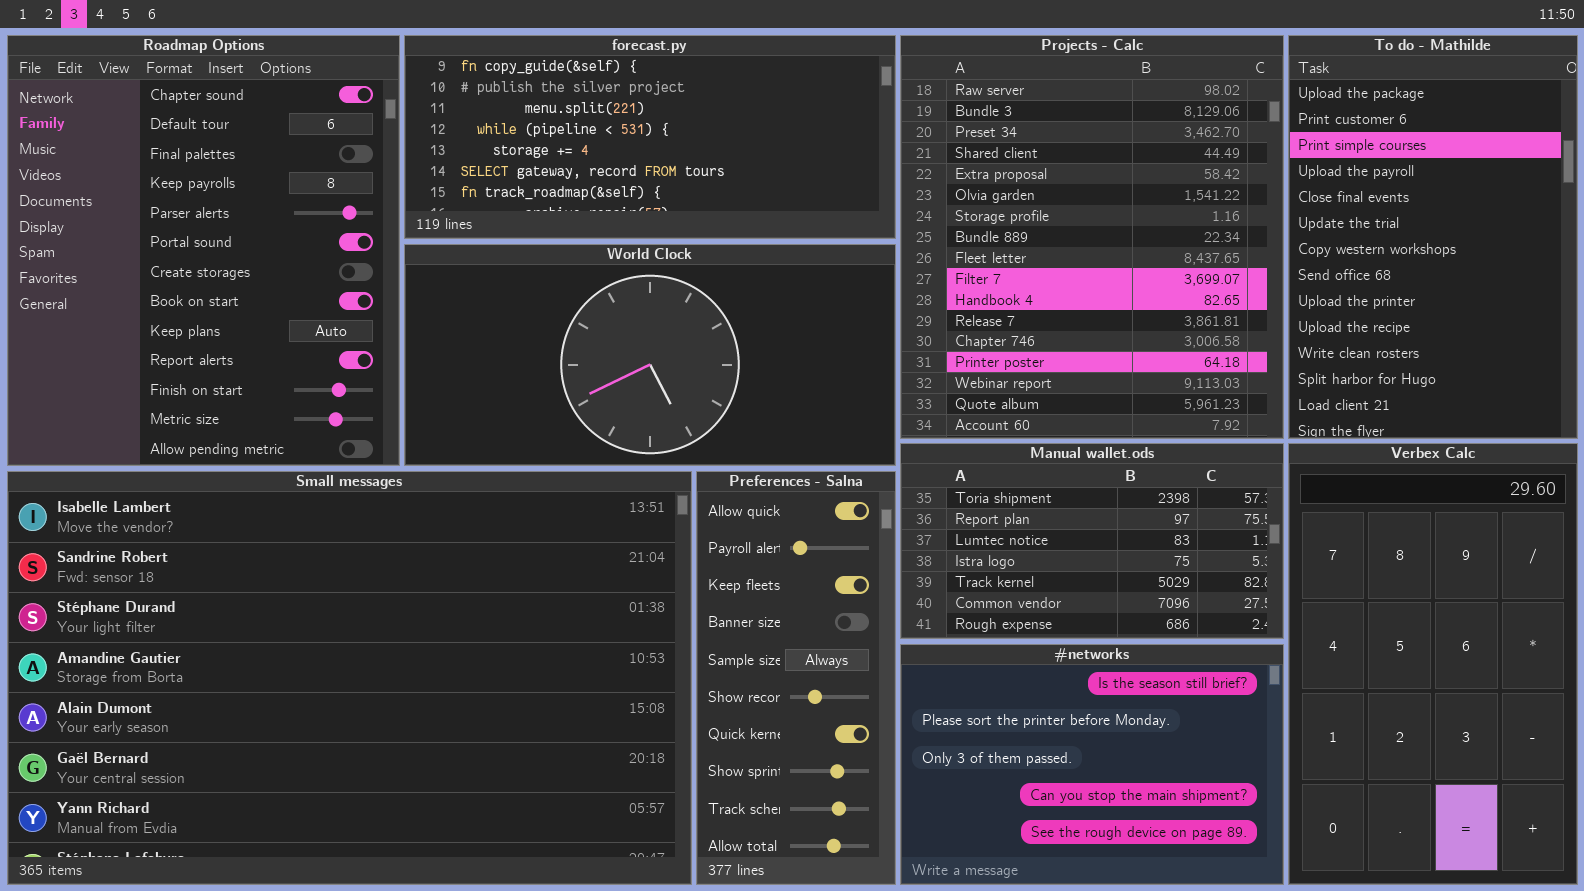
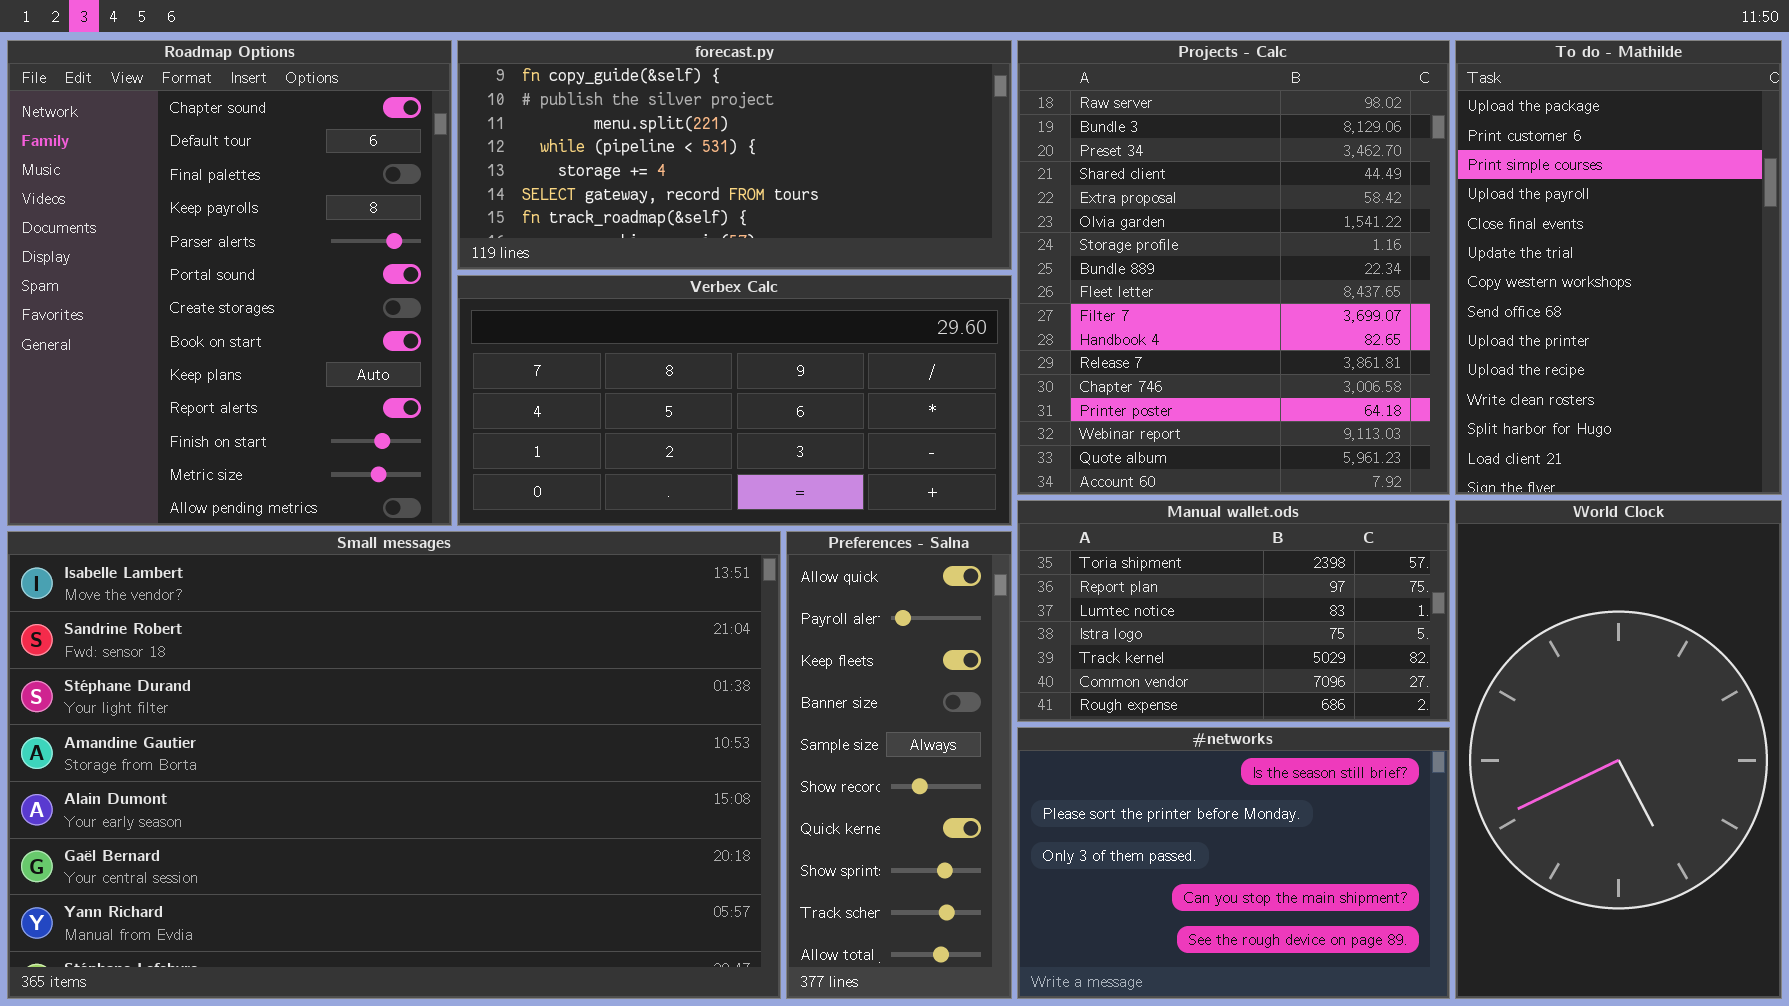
World Clock: [404,244,896,466] -> [1455,500,1782,999], moved, resized
Verbex Calc: [1288,443,1578,885] -> [457,275,1012,526], moved, resized

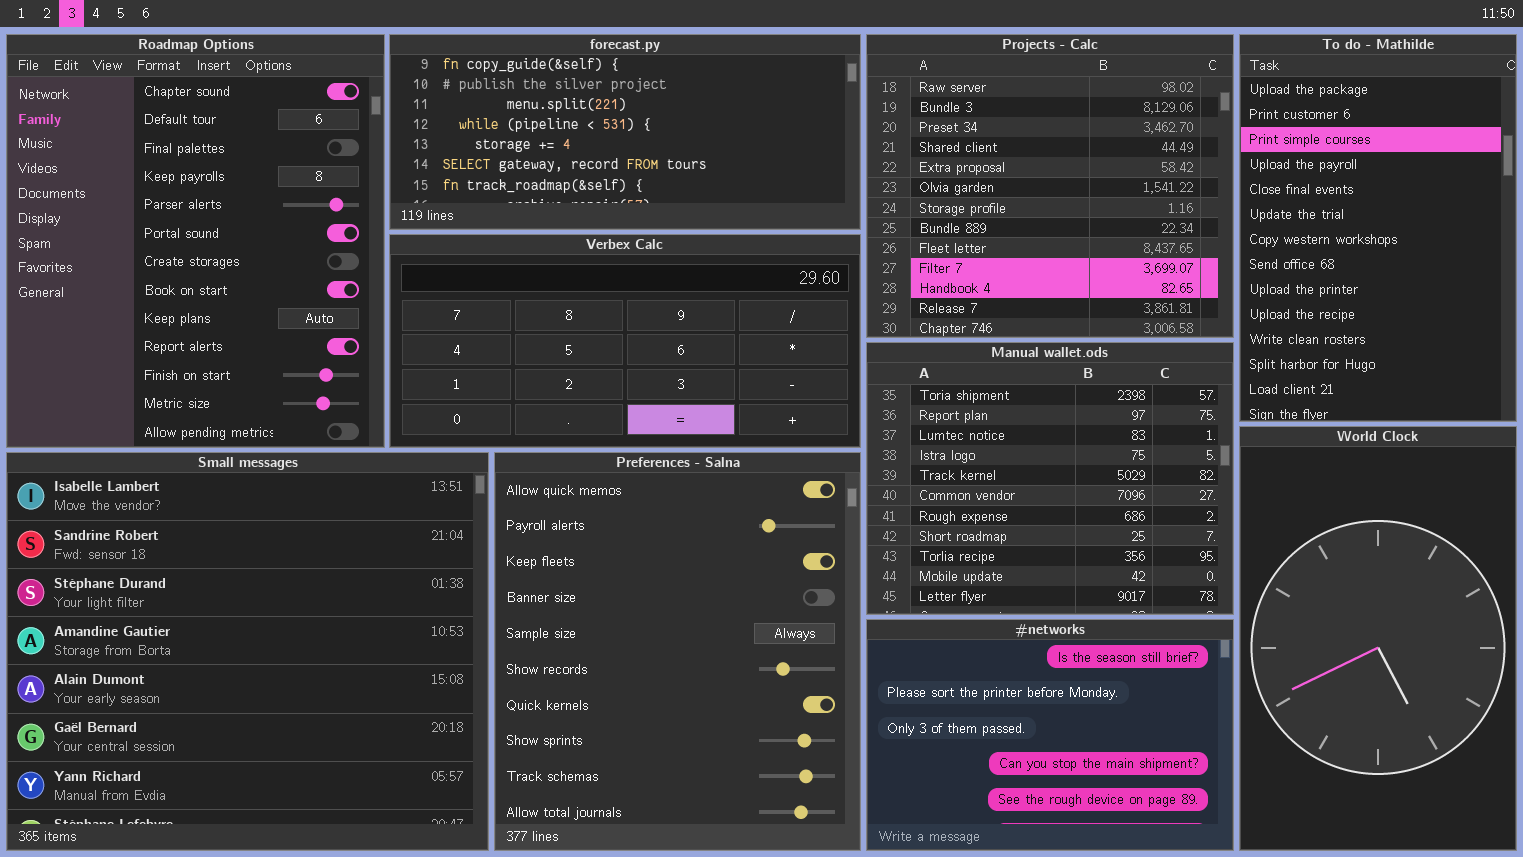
Projects - Calc: [1017,40,1450,495] -> [866,34,1234,338], resized
Manual wallet.ods: [1017,500,1450,722] -> [866,342,1234,615], resized
Small messages: [7,531,781,999] -> [6,452,489,851], resized
Preferences - Salna: [786,531,1012,999] -> [494,452,861,851], resized

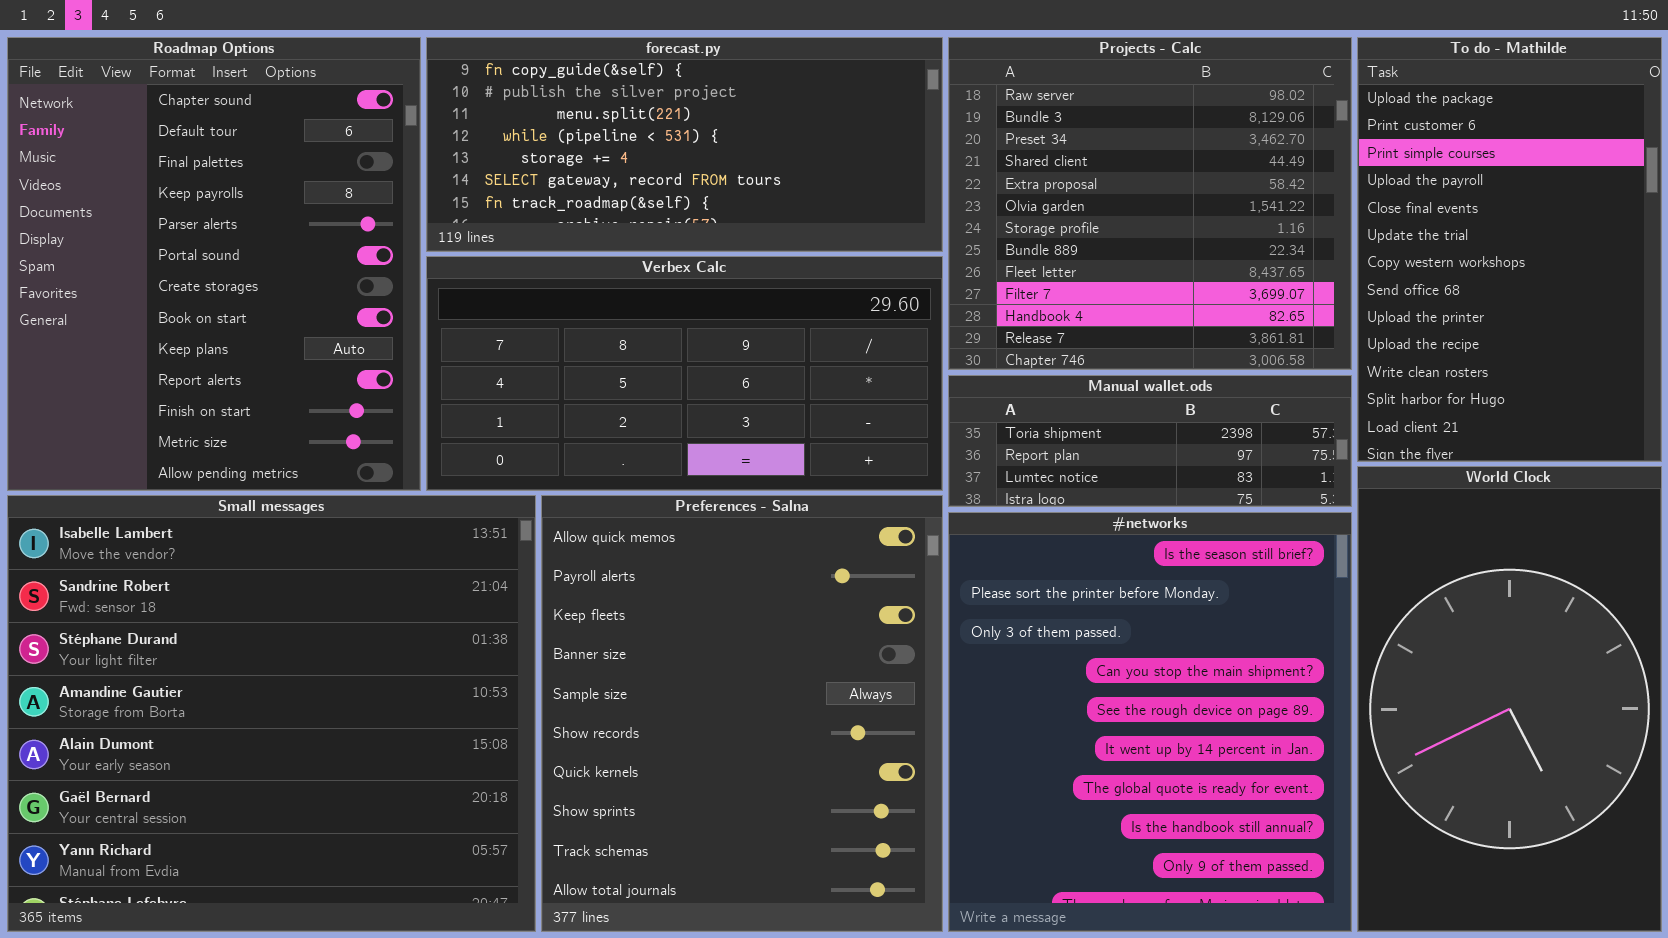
Manual wallet.ods: [866,342,1234,615] -> [948,375,1352,507], resized
#networks: [866,619,1234,851] -> [948,512,1352,932], resized

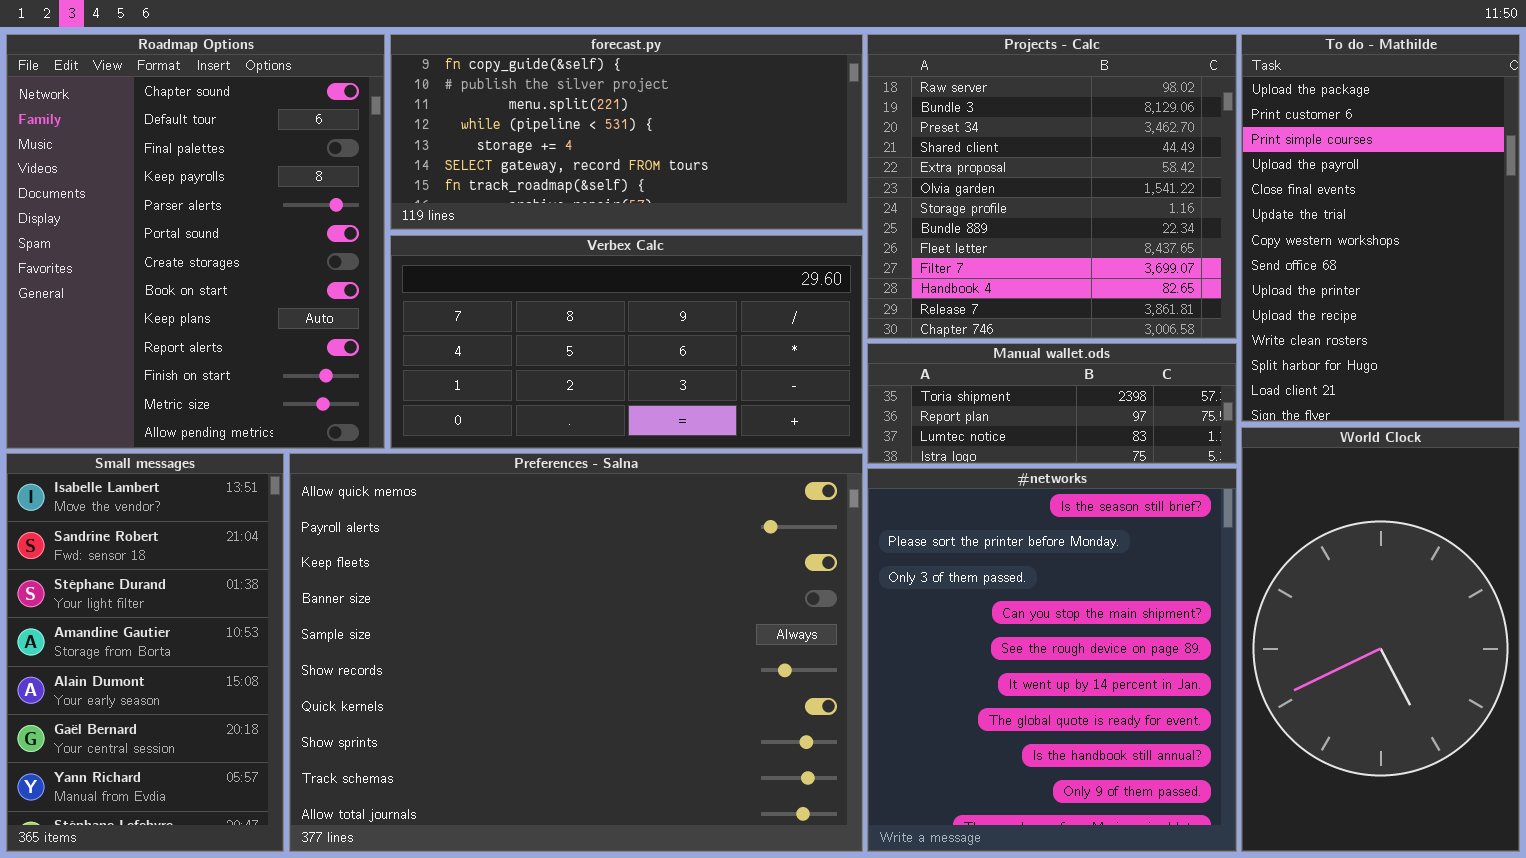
Small messages: [7,495,536,932] -> [6,453,284,852], resized
Preferences - Salna: [541,495,943,932] -> [289,453,863,852], resized

